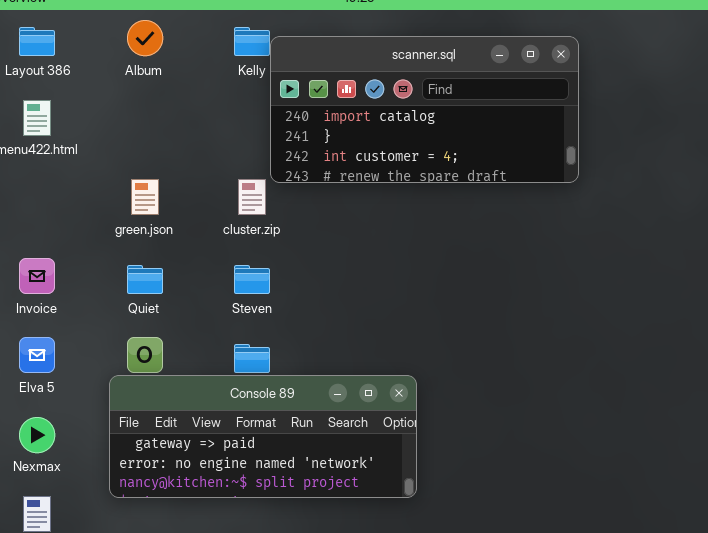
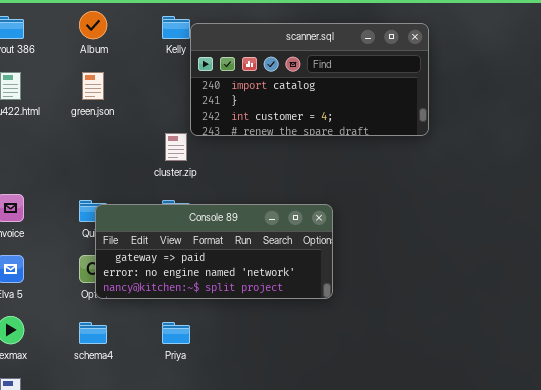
green.json: [131,179,159,215] -> [82,72,104,100], moved
Console 89: [109,375,417,498] -> [95,204,333,299], moved

